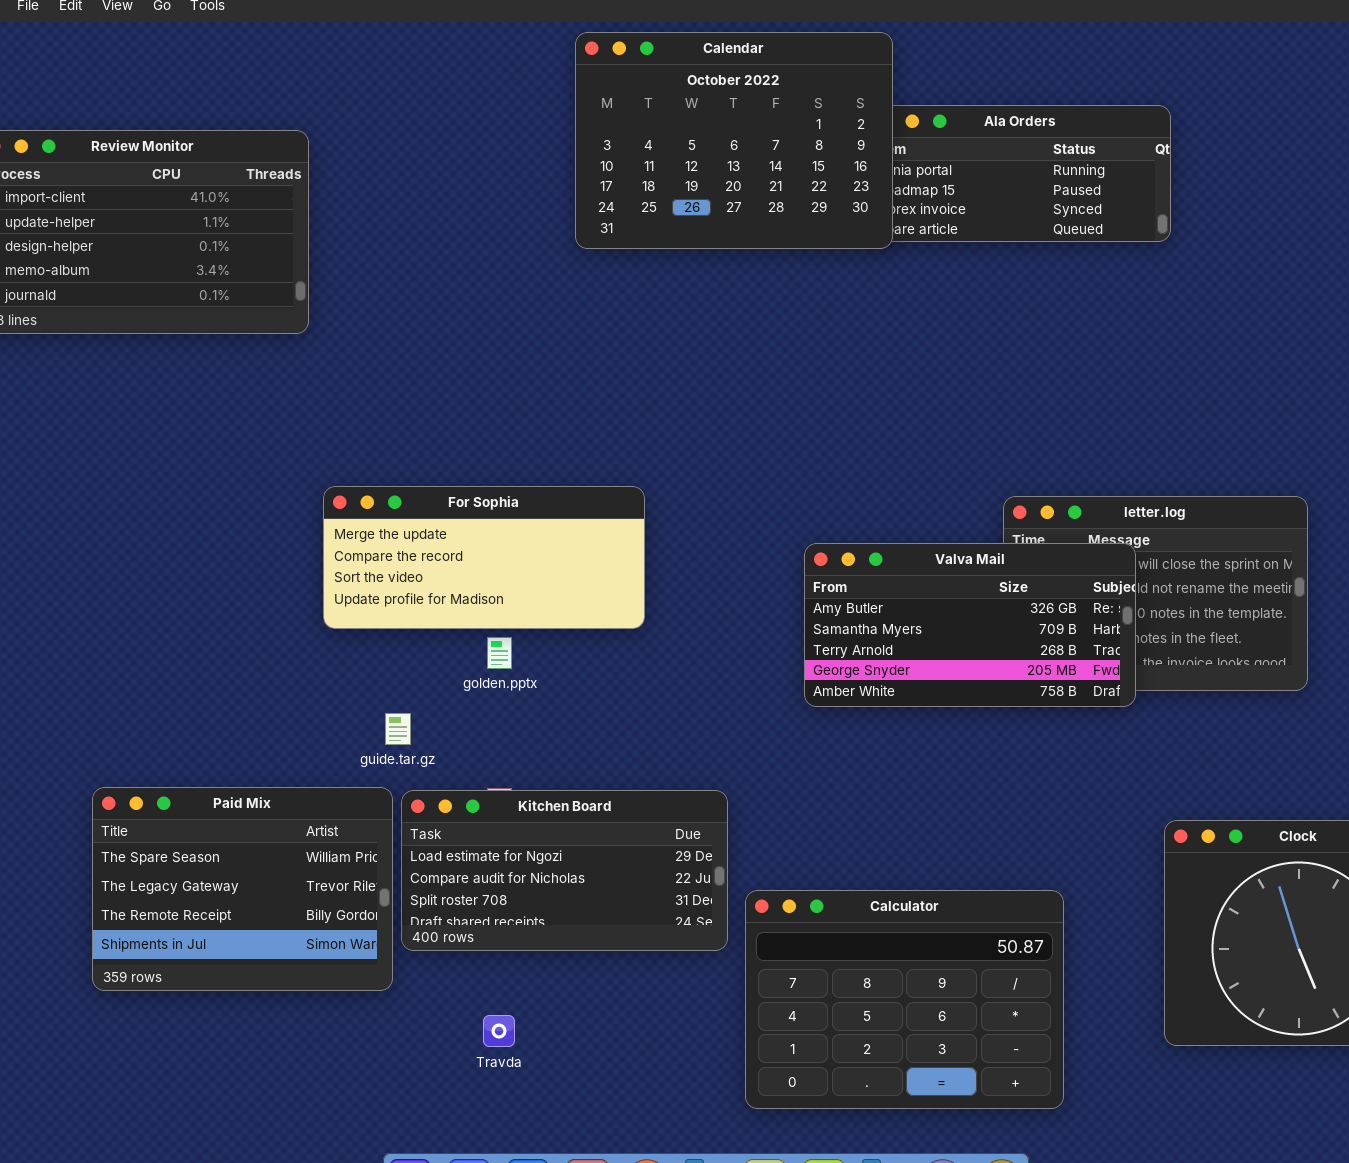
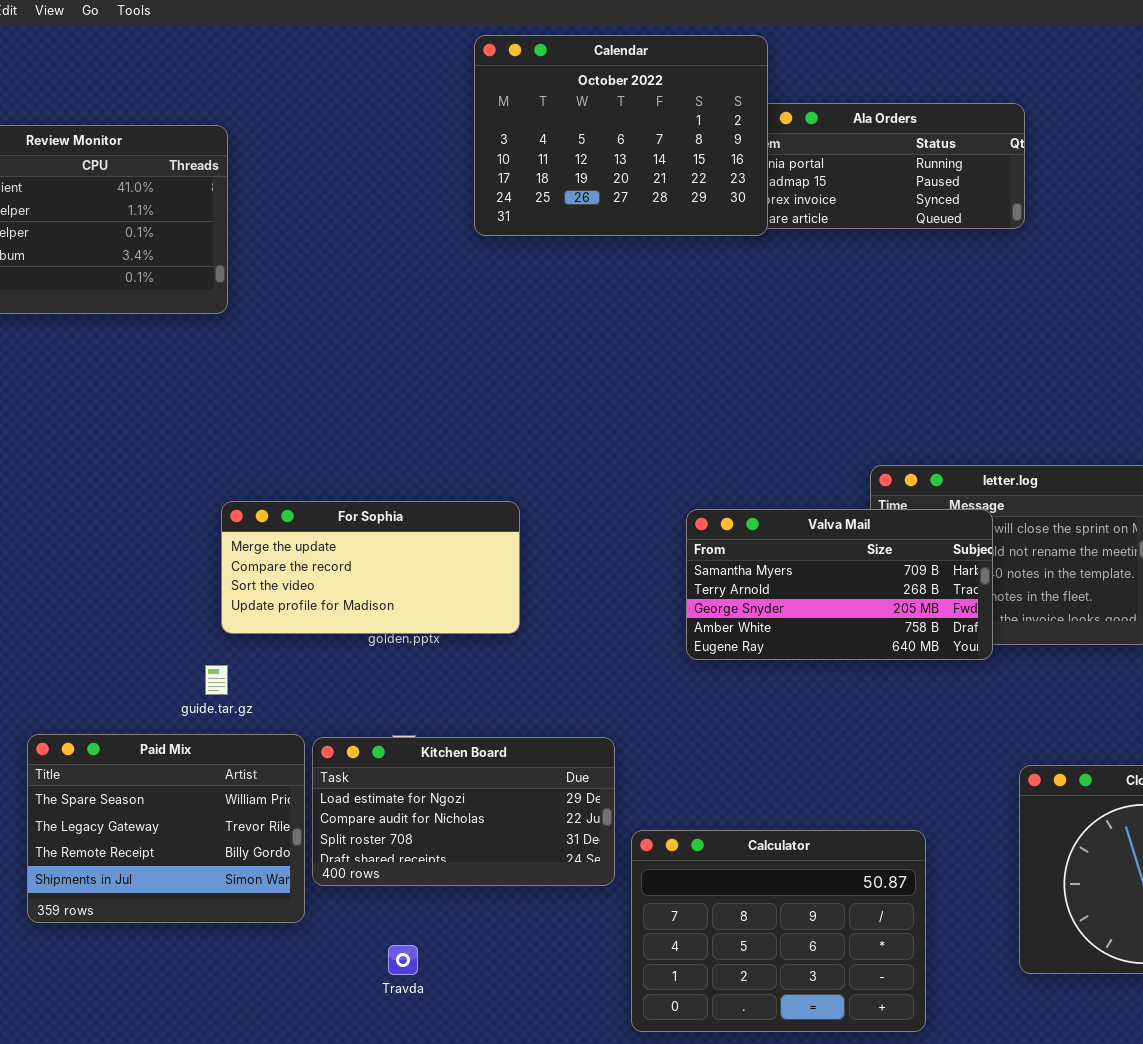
For Sophia: [323,486,645,629] -> [221,501,520,634], moved
Valva Mail: [804,543,1136,707] -> [686,509,993,660], scrolled down 1 row
guide.tar.gz: [385,713,411,745] -> [205,665,228,695], moved

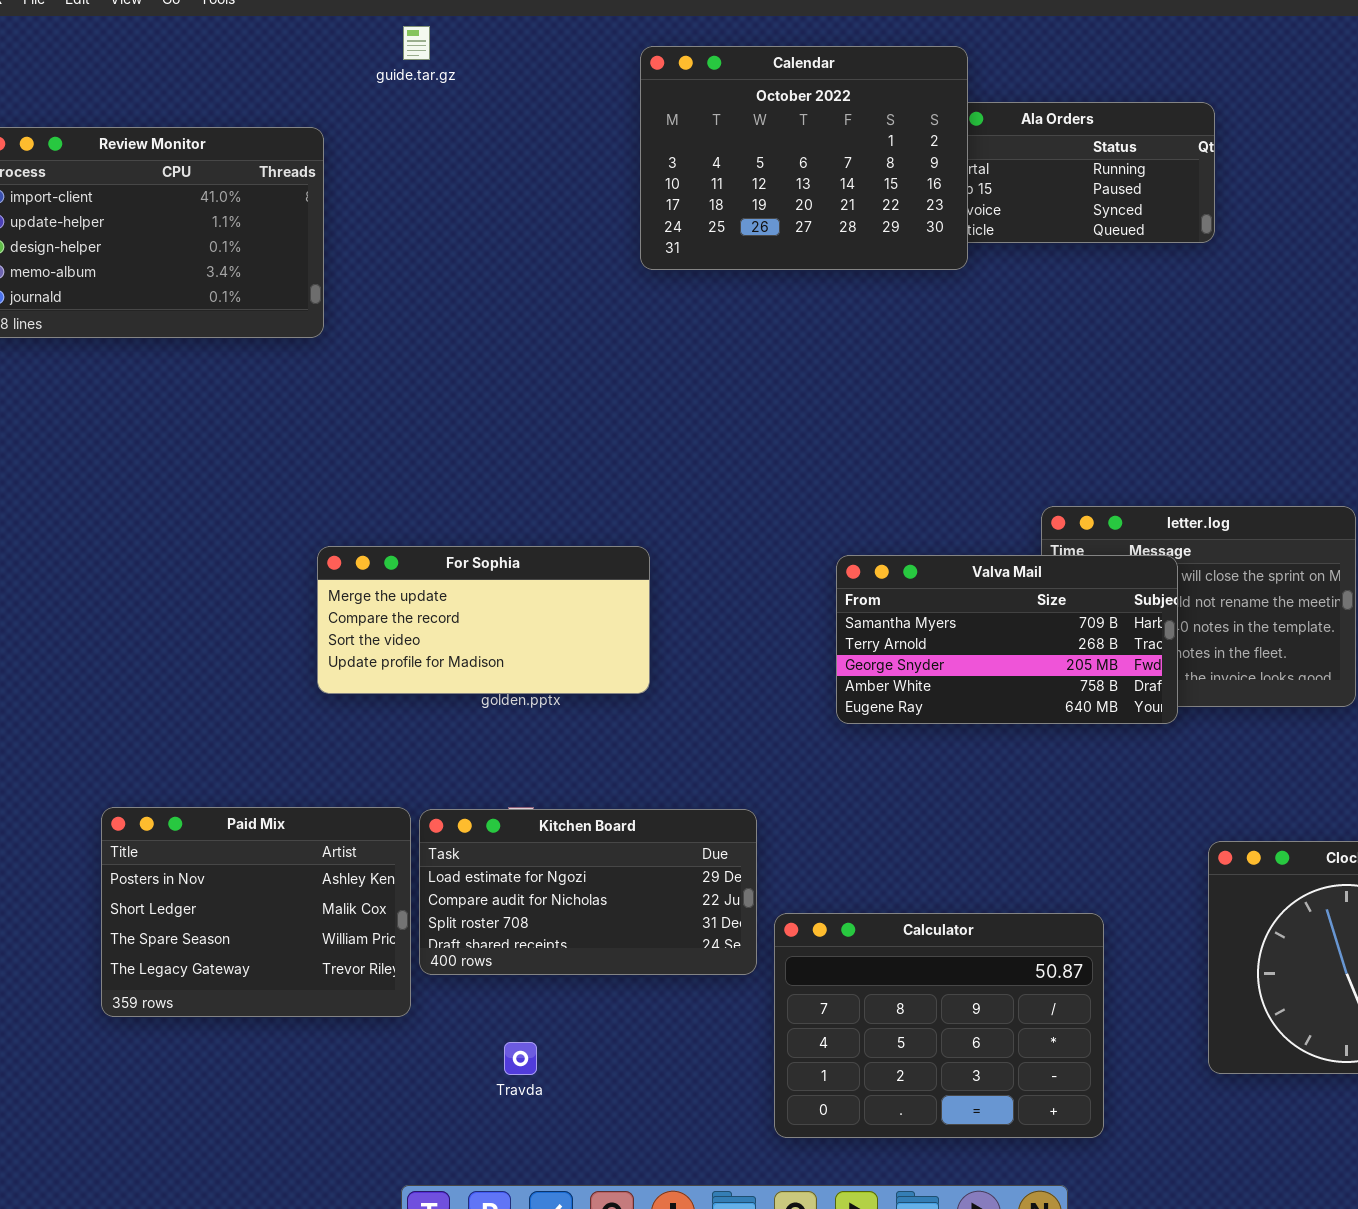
Calendar: [474,35,768,236] -> [640,46,968,270], moved
guide.tar.gz: [205,665,228,695] -> [403,26,430,60], moved
Paid Mix: [27,734,305,923] -> [101,807,411,1017], scrolled up 2 rows

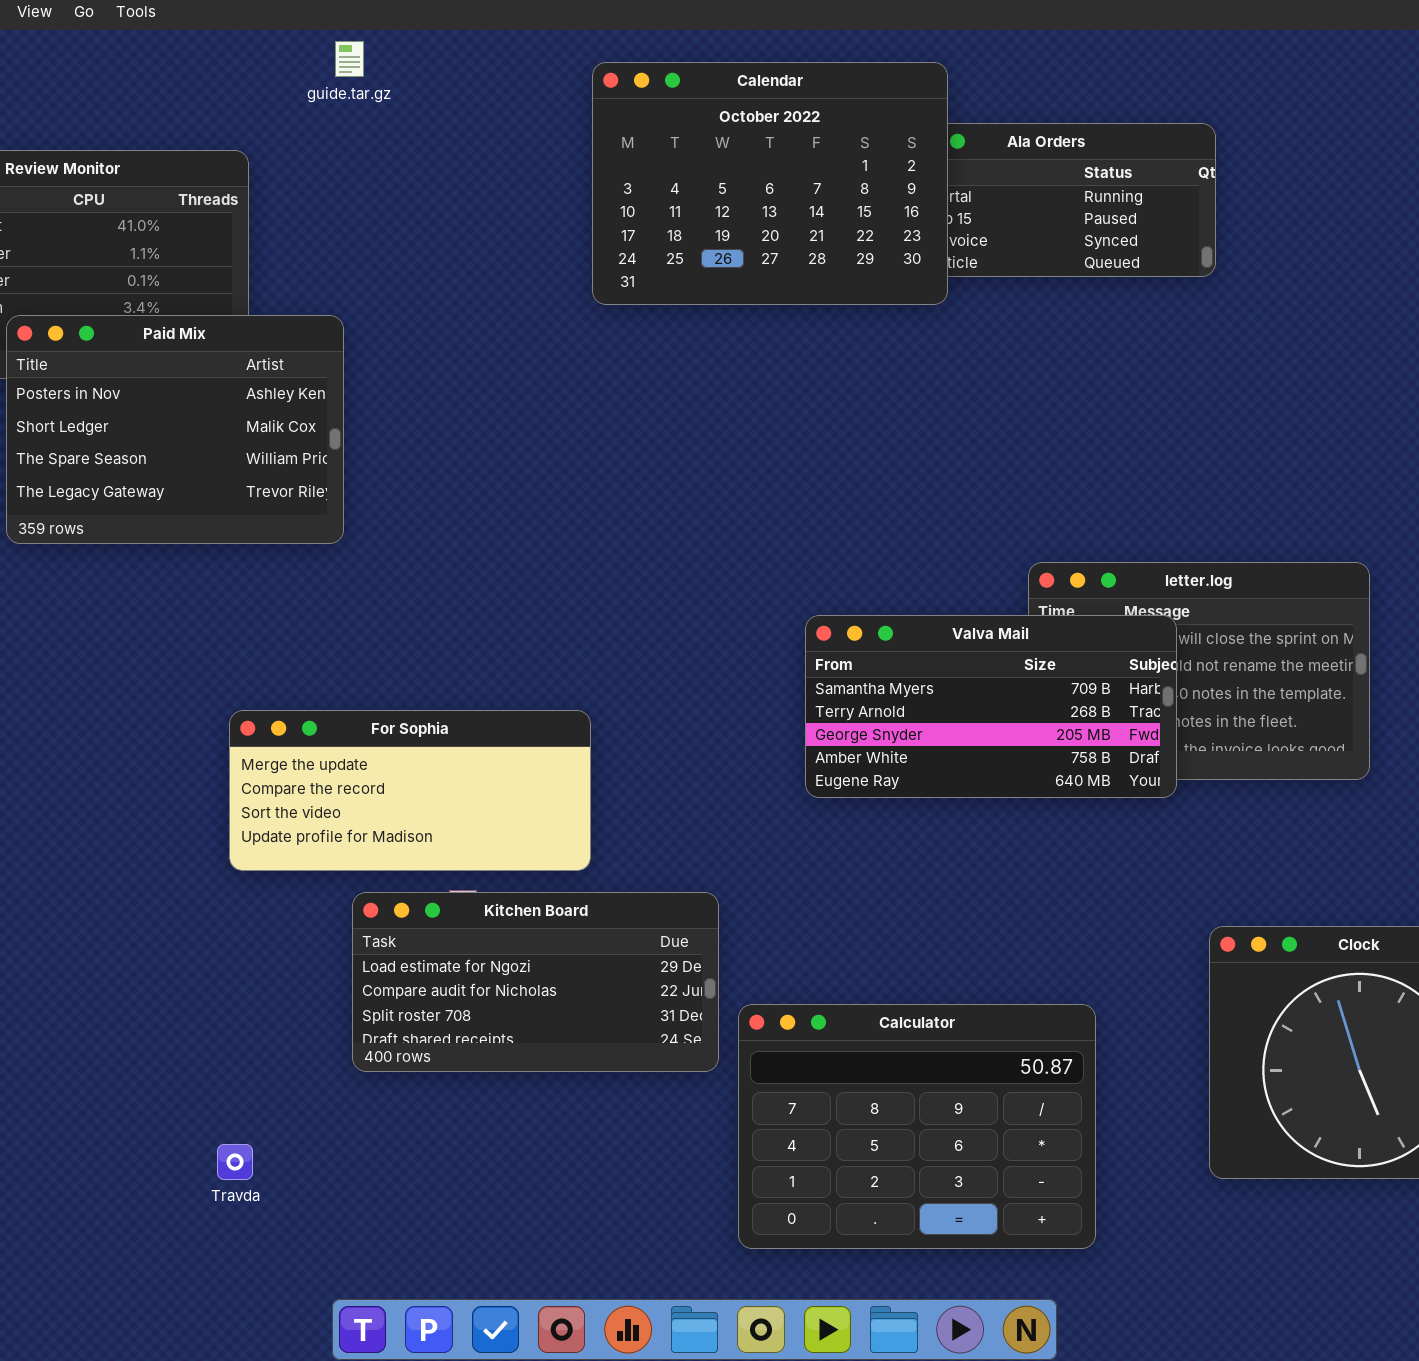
For Sophia: [317,546,650,694] -> [229,710,591,871], moved
Paid Mix: [101,807,411,1017] -> [6,315,344,544], moved
Travda: [504,1042,537,1075] -> [217,1144,253,1180], moved

